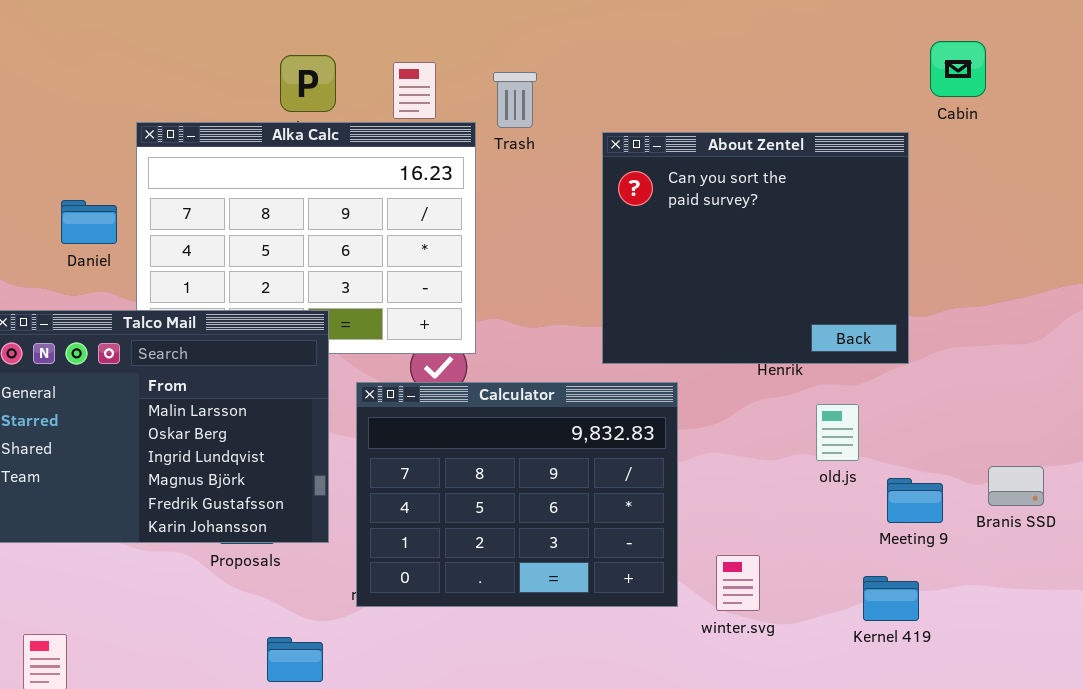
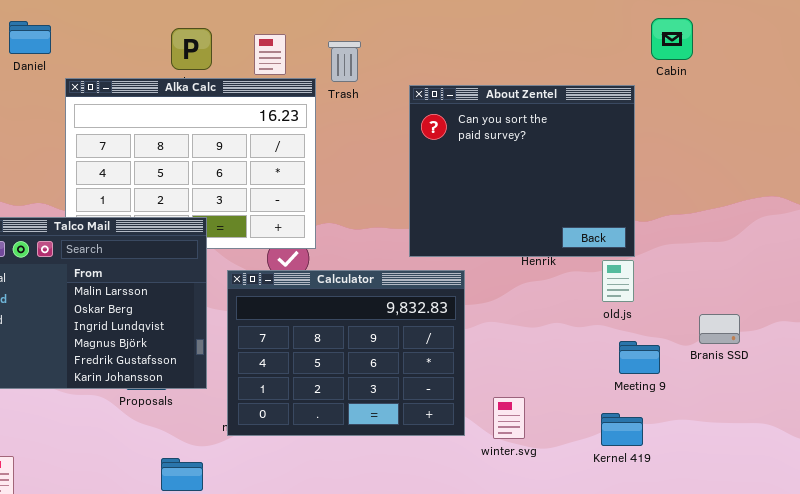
Daniel: [61,200,117,244] -> [9,21,51,54], moved
old.js: [816,404,859,461] -> [602,260,634,302], moved
Branis SSD: [988,466,1044,506] -> [699,314,740,344], moved

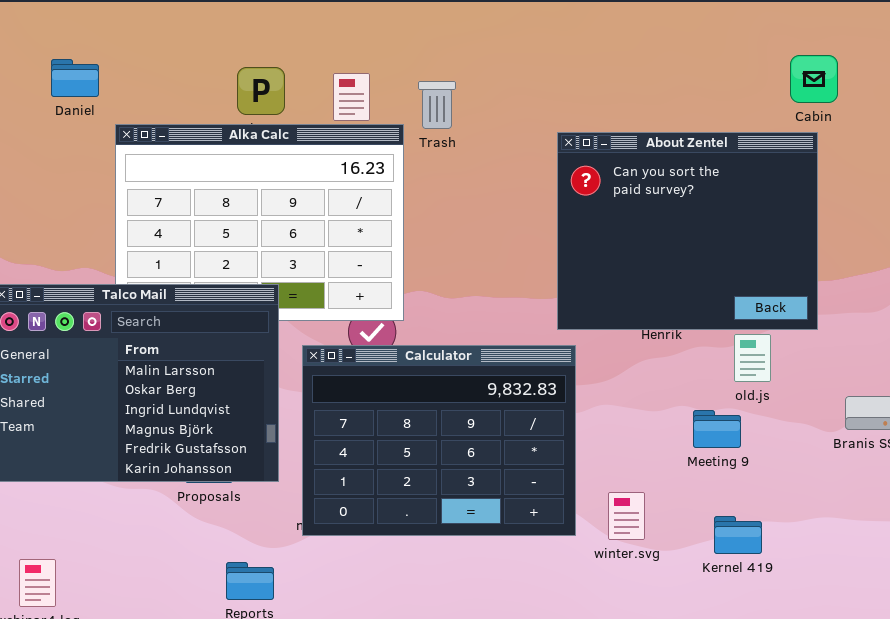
About Zentel: [409,85,635,257] -> [557,132,818,330], moved
Meeting 9: [619,341,660,374] -> [693,410,741,448], moved
Kernel 419: [601,413,643,446] -> [714,516,762,554], moved

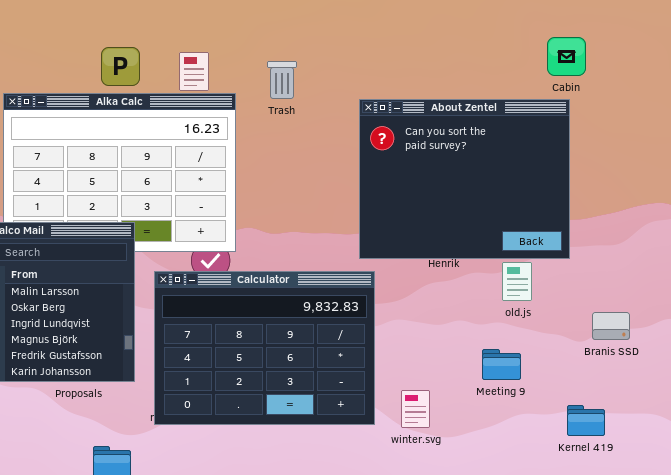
Trash: [418,81,456,129] -> [267,61,297,99], moved
Meeting 9: [693,410,741,448] -> [482,349,521,380], moved
Kernel 419: [714,516,762,554] -> [567,405,605,436], moved

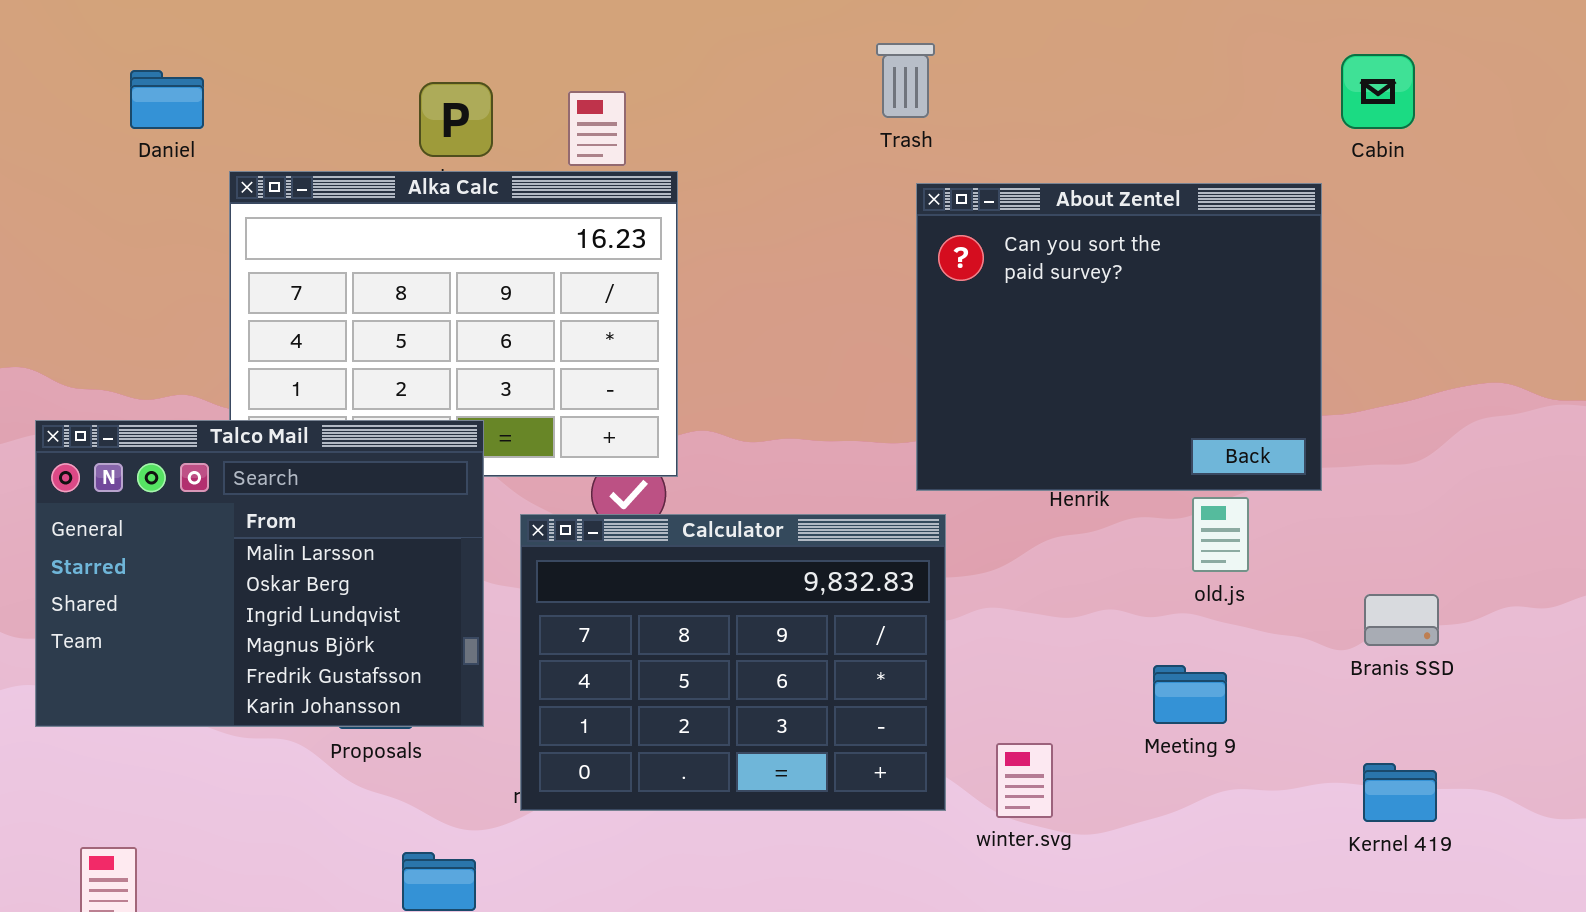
Cabin: [547,37,586,76] -> [1341,54,1415,129], moved
Trash: [267,61,297,99] -> [876,43,935,118], moved
Kernel 419: [567,405,605,436] -> [1363,763,1437,822], moved

